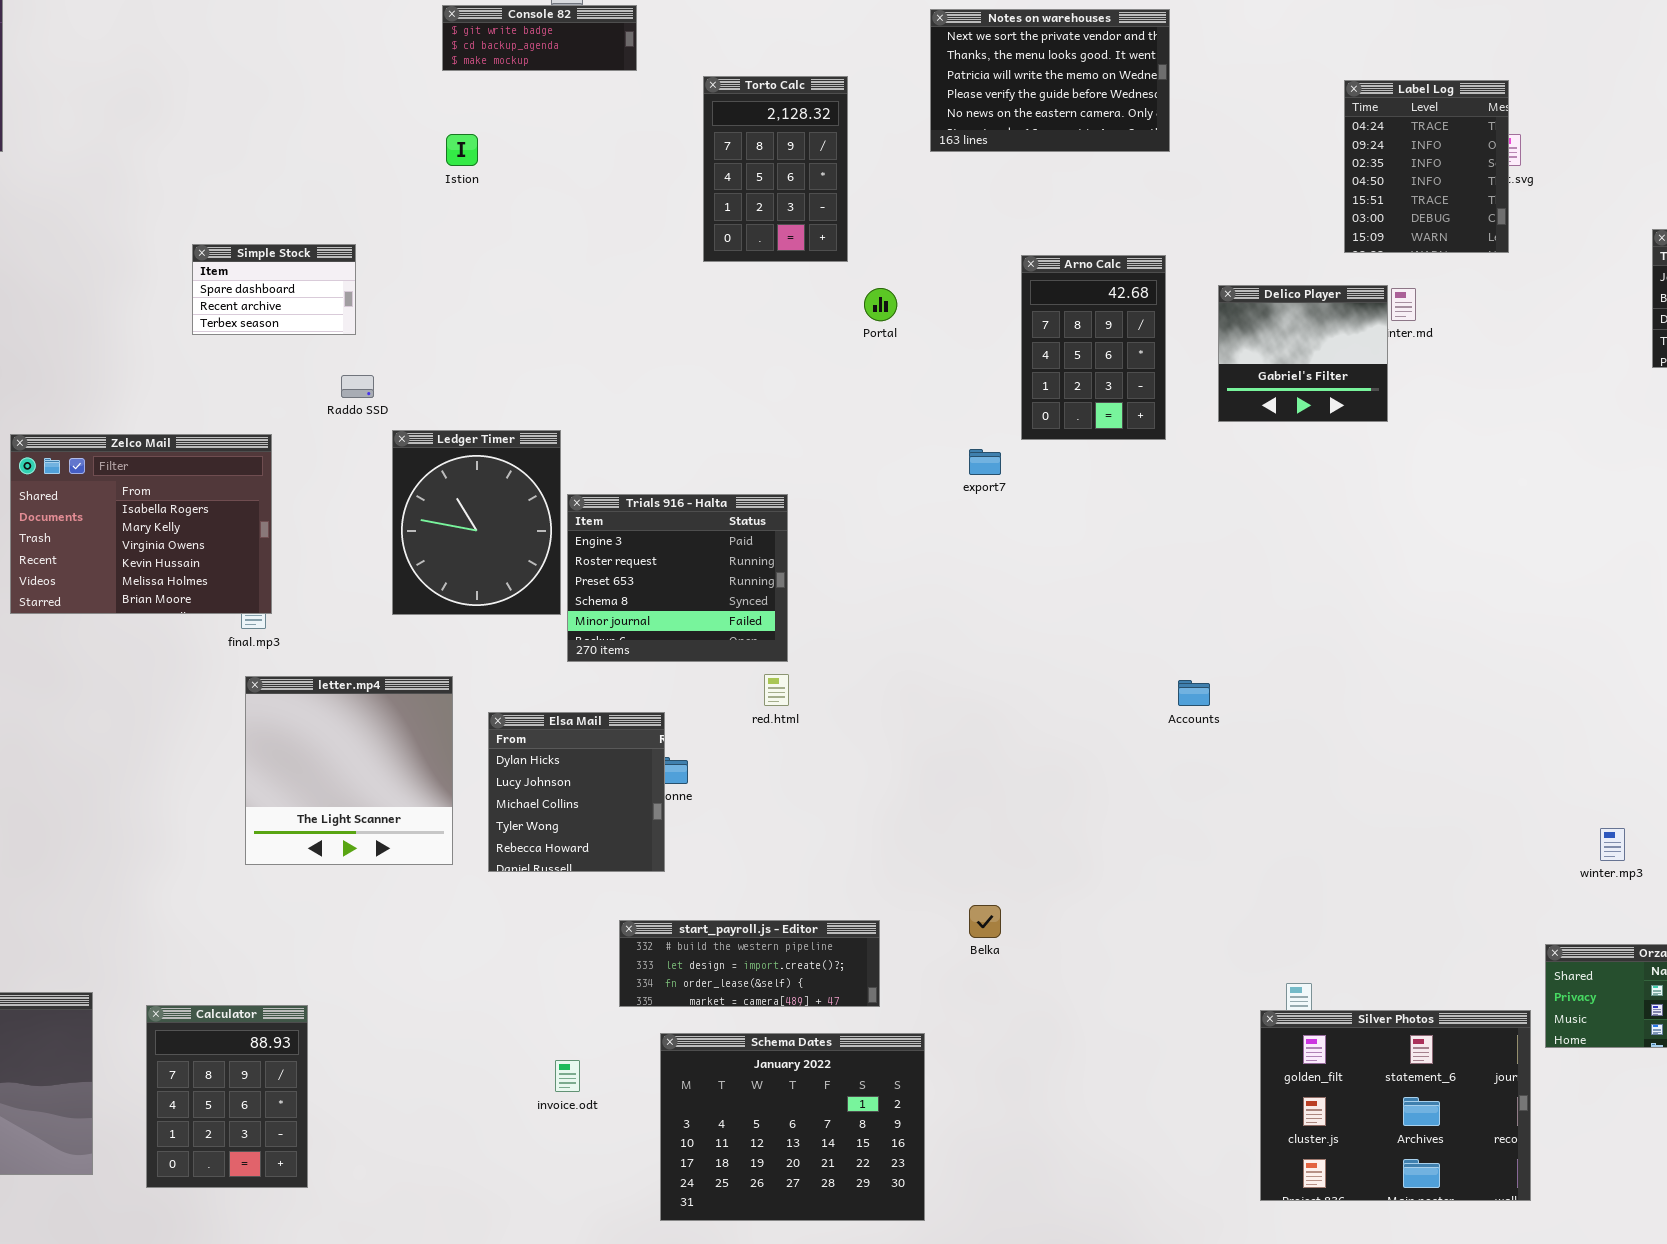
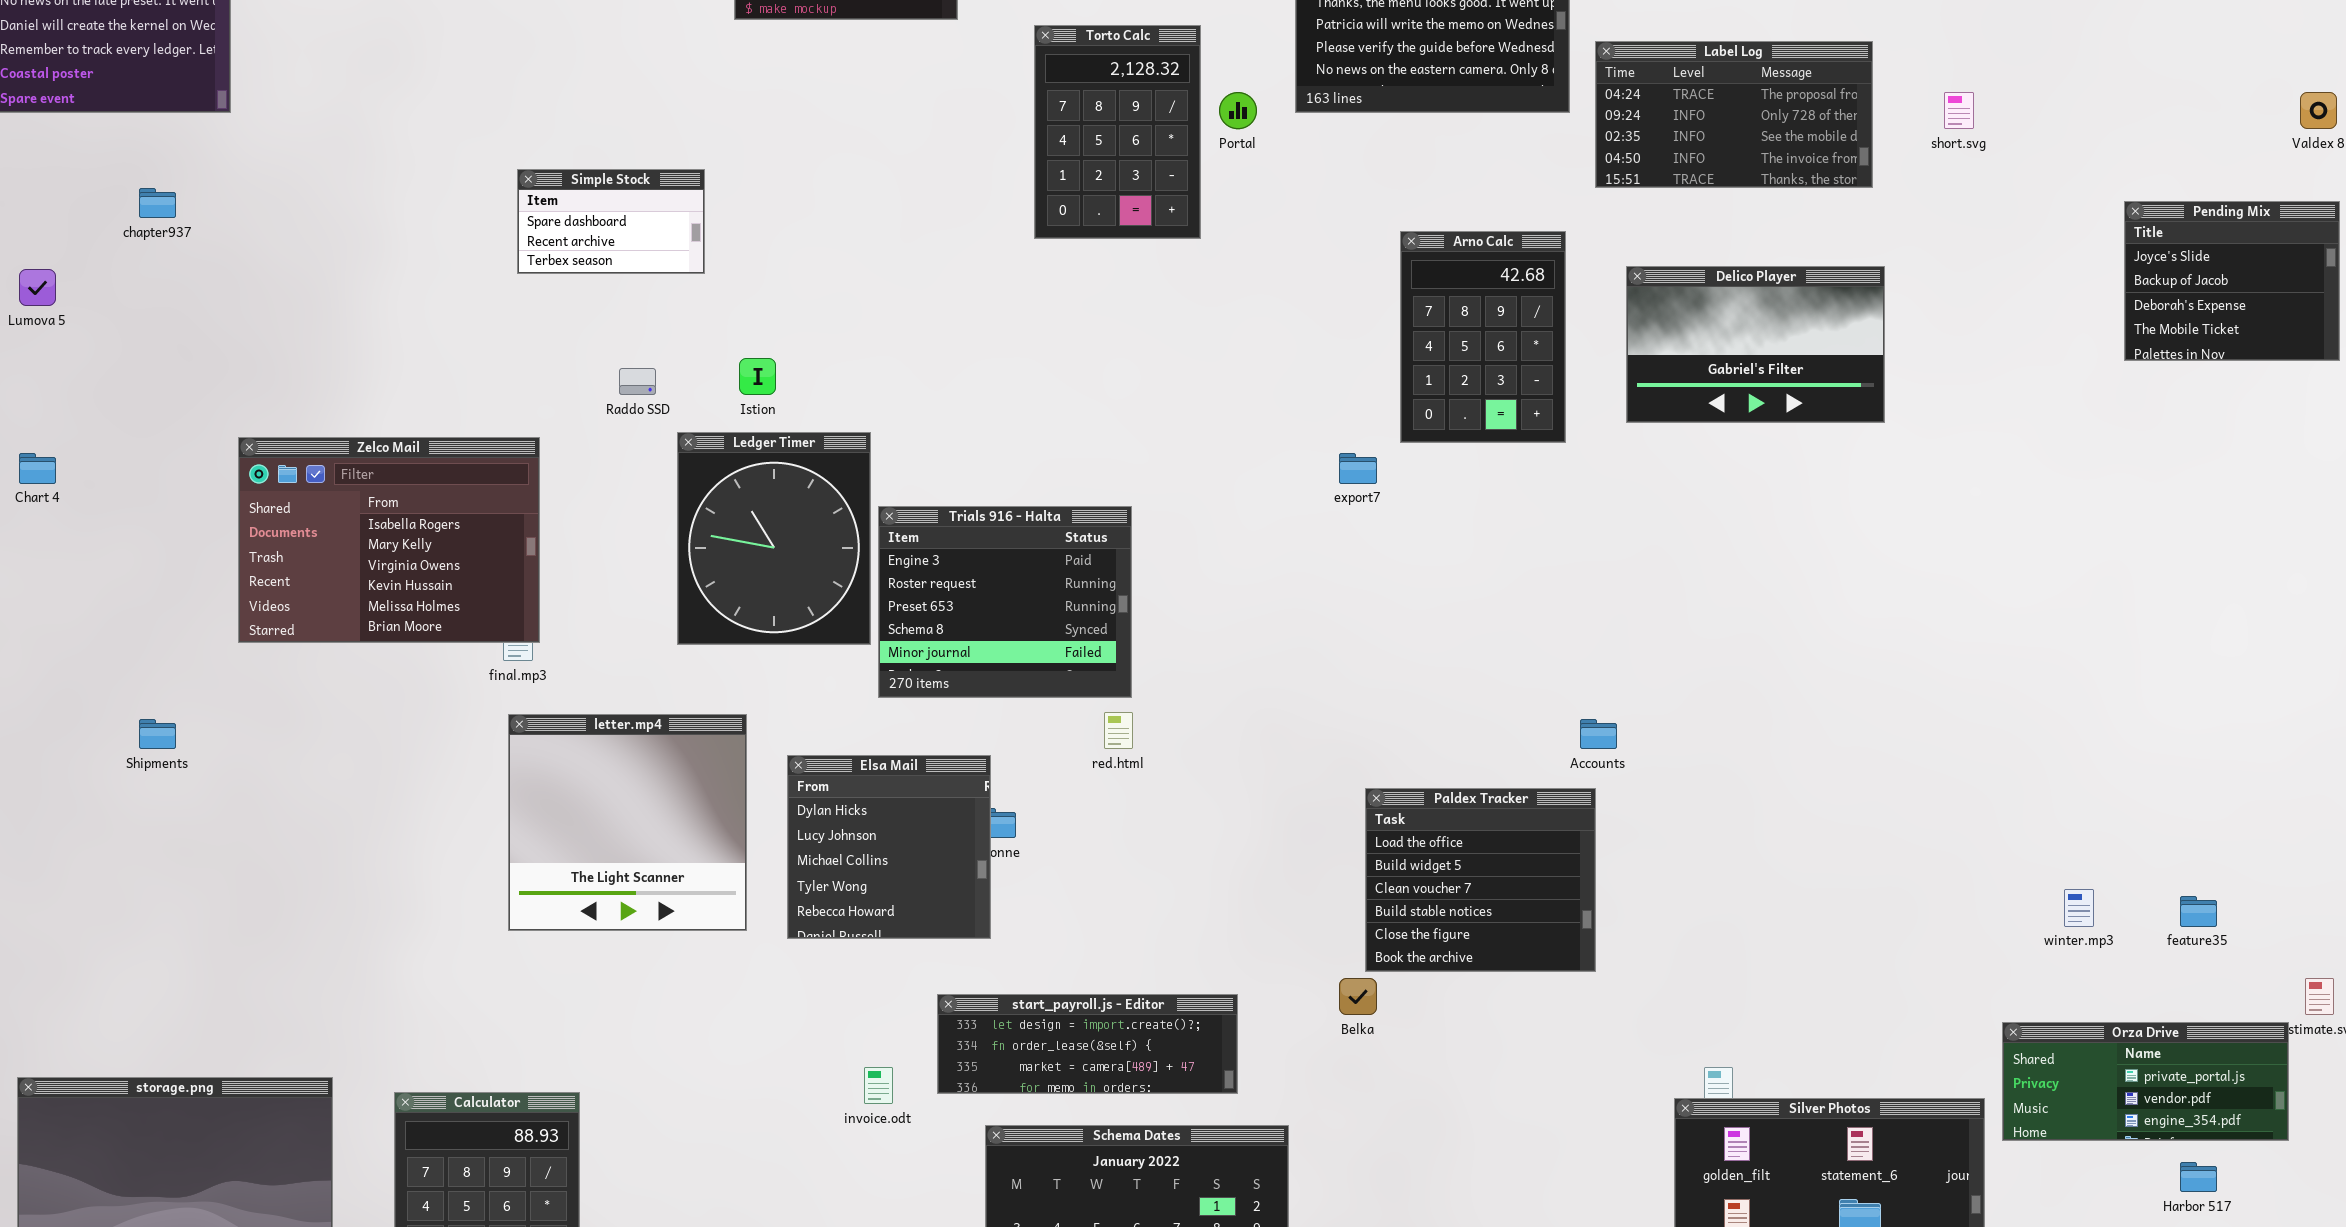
Label Log: [1344,80,1509,253] -> [1595,41,1873,188], moved, resized
Istion: [446,134,478,166] -> [739,358,776,395], moved
Simple Stock: [192,244,356,335] -> [517,169,705,274], moved
Delico Player: [1218,285,1388,422] -> [1626,266,1885,423], resized
Portal: [864,288,897,321] -> [1219,92,1257,129], moved
Paldex Tracker: none -> [1365,788,1596,972], opened
start_payroll.js - Editor: [619,920,880,1007] -> [937,994,1238,1094], scrolled down 1 row
invoice.odt: [555,1060,580,1092] -> [864,1067,893,1104], moved

